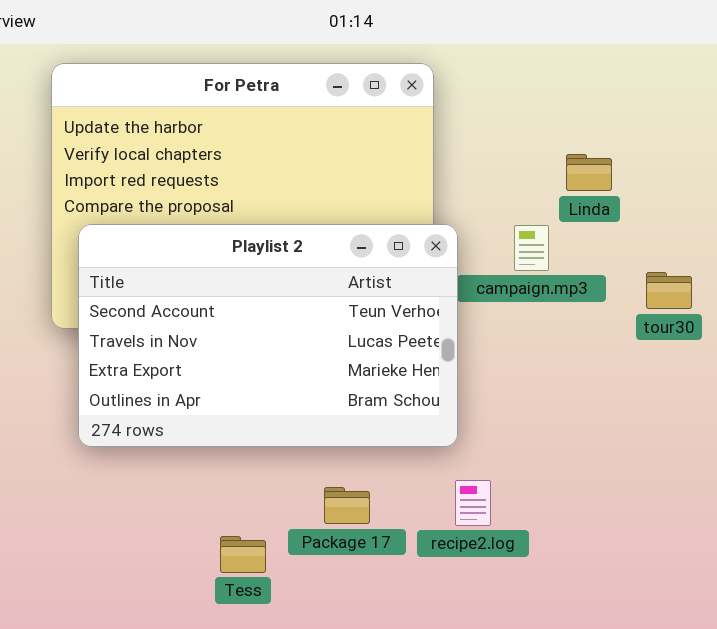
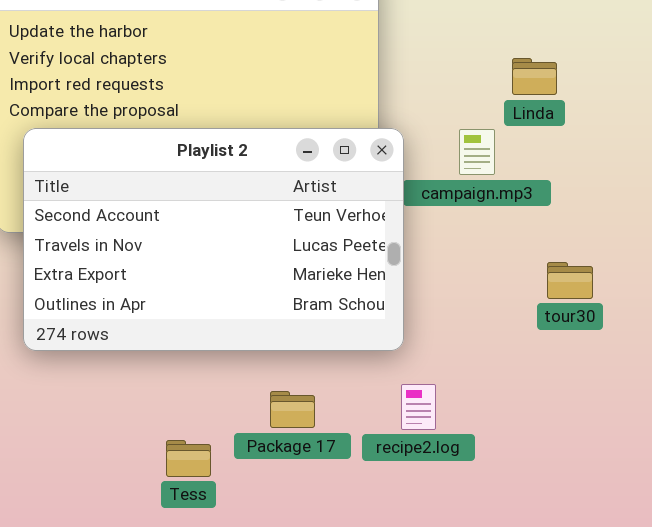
tour30: [646,272,692,309] -> [547,262,593,299], moved

